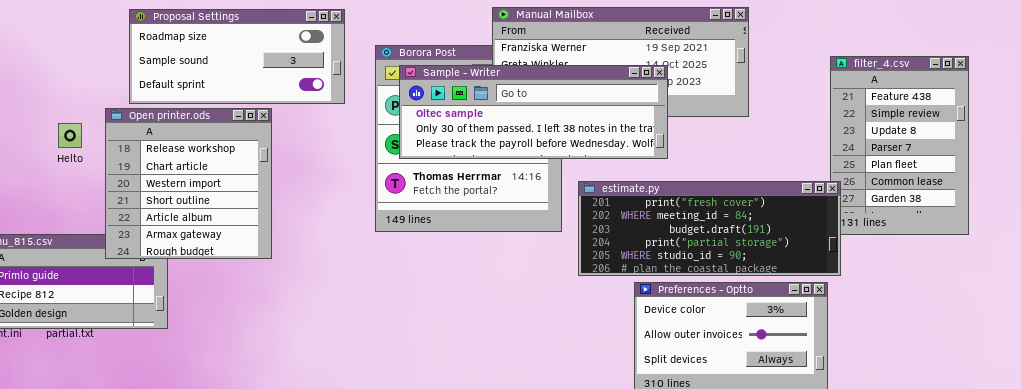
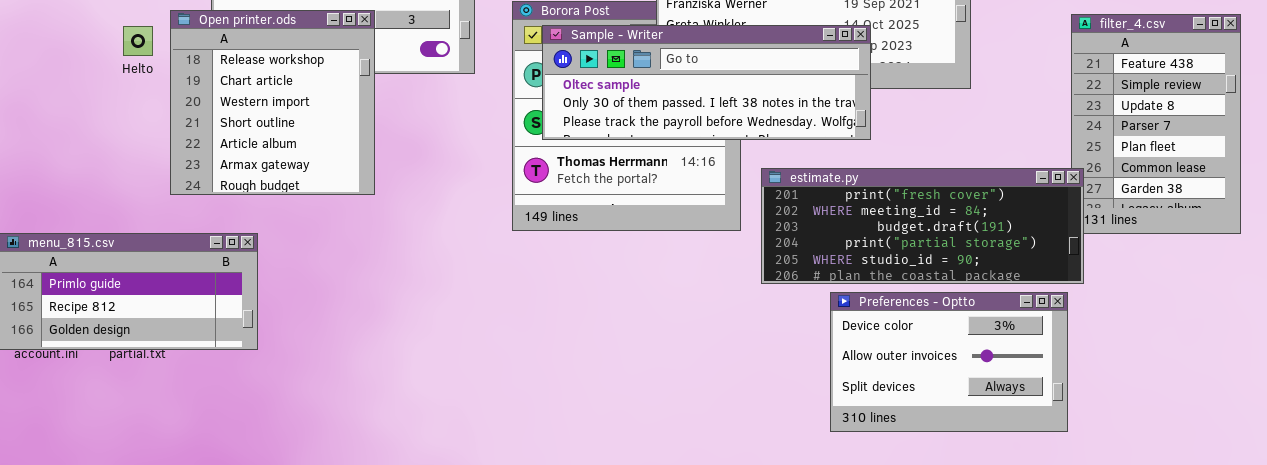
Open printer.ods: [105,108,272,259] -> [170,10,375,195], moved
Helto: [58,123,82,148] -> [123,26,153,56], moved

